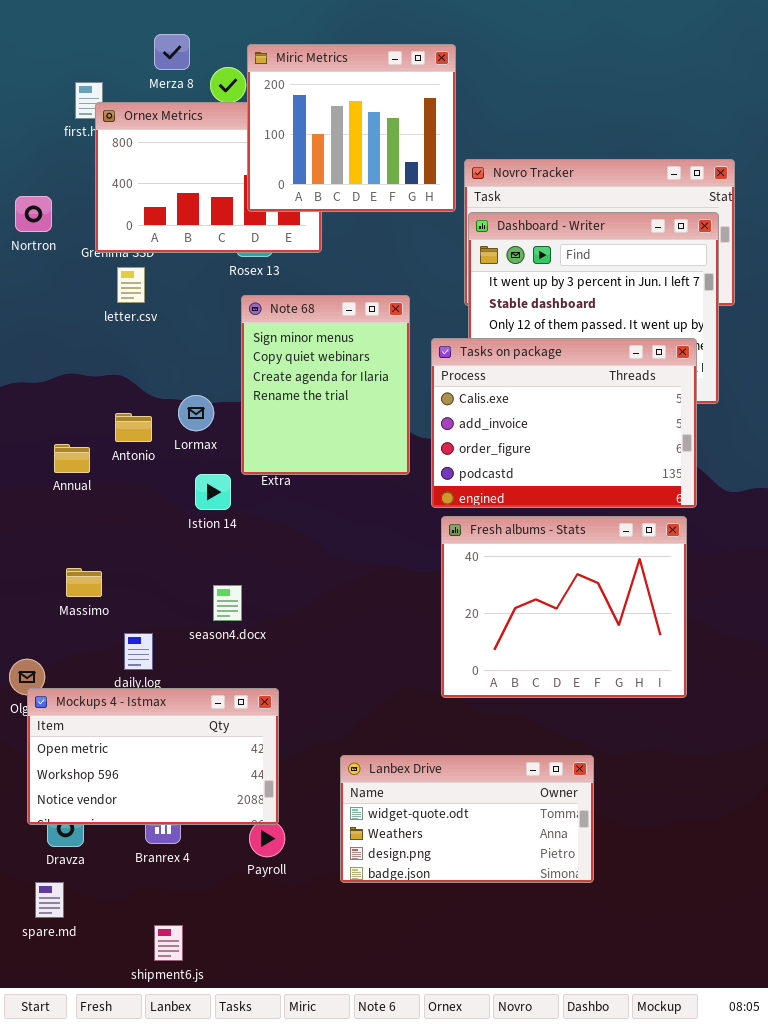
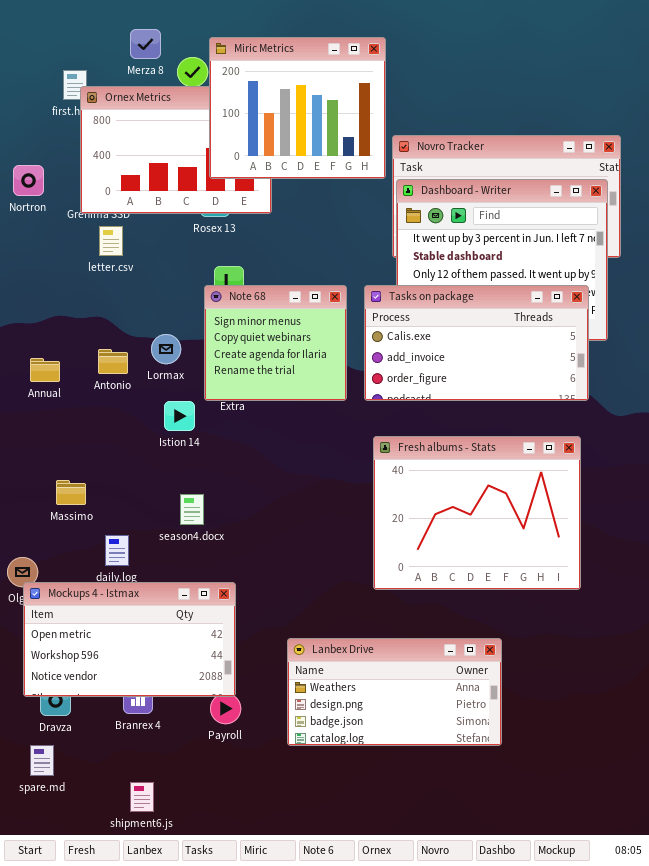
Note 68: [241,295,410,475] -> [204,285,347,401], resized
Tasks on package: [431,338,697,508] -> [364,285,589,401], resized
Annual: [54,444,90,473] -> [30,358,60,382], moved
Lanbex Drive: [340,755,594,883] -> [287,638,502,746], scrolled down 1 row

